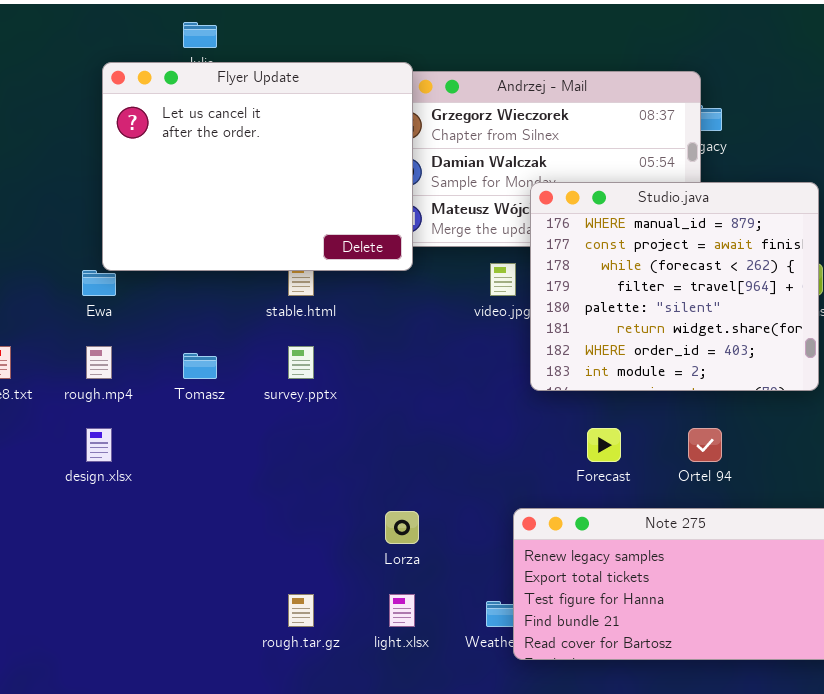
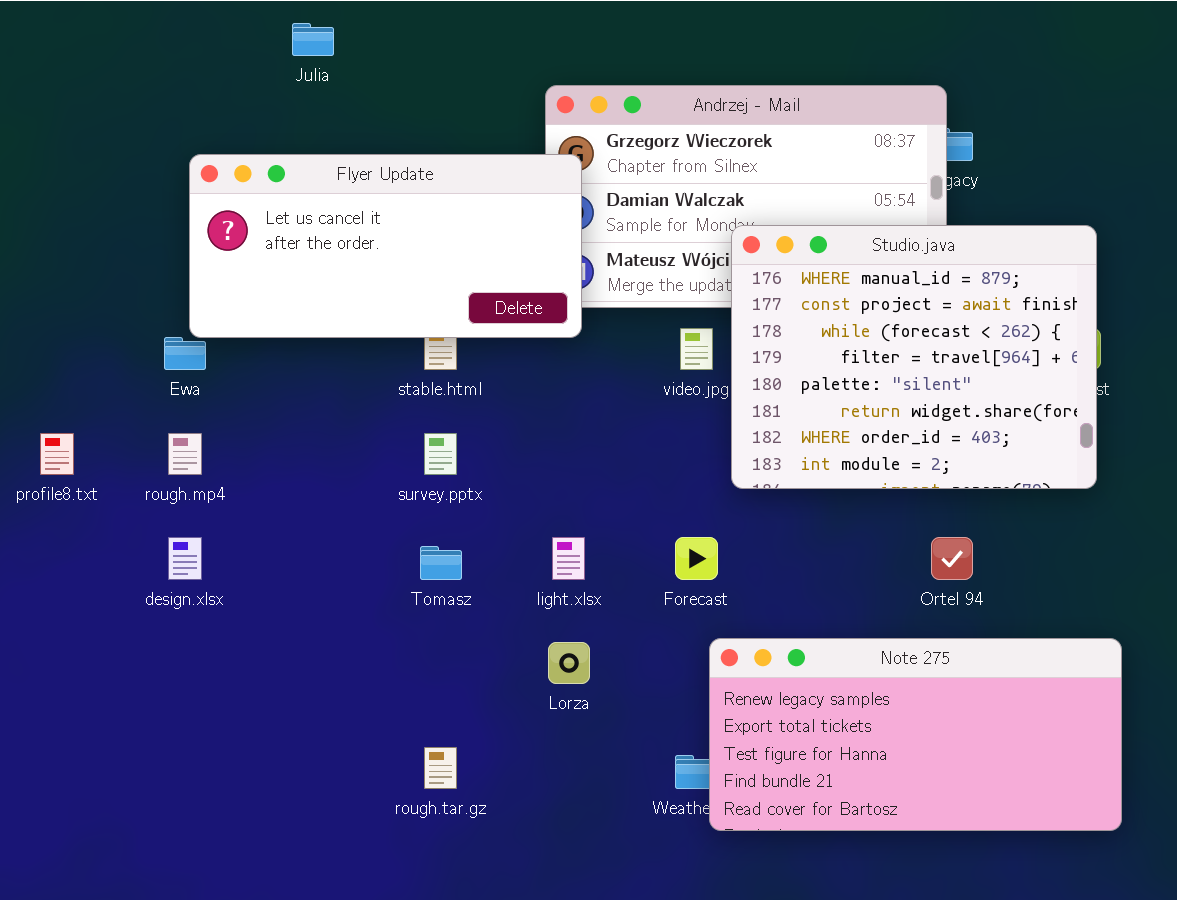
Flyer Update: [102,62,413,271] -> [189,154,582,338], resized
Tomasz: [183,353,217,379] -> [420,546,462,580], moved
Forecast: [587,428,621,462] -> [675,537,718,580], moved
light.xlsx: [389,594,415,627] -> [552,537,585,580], moved

